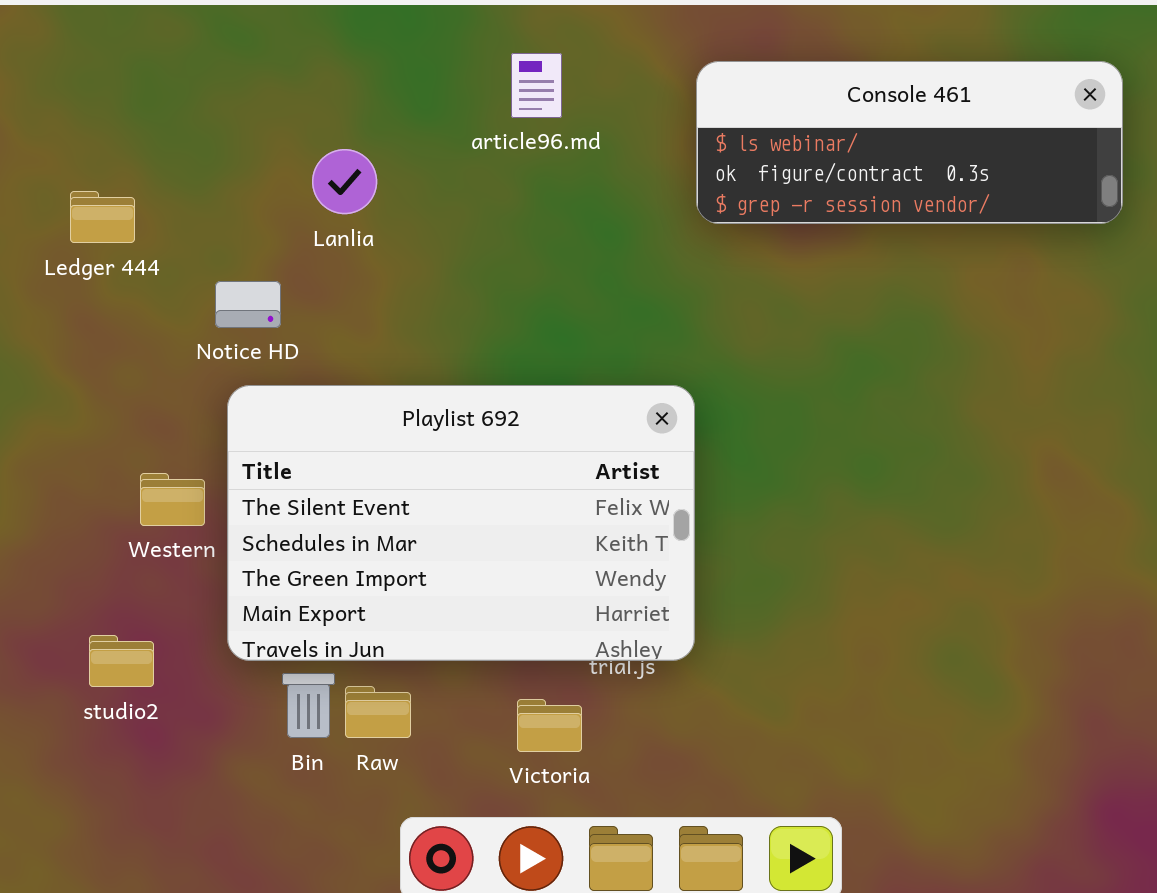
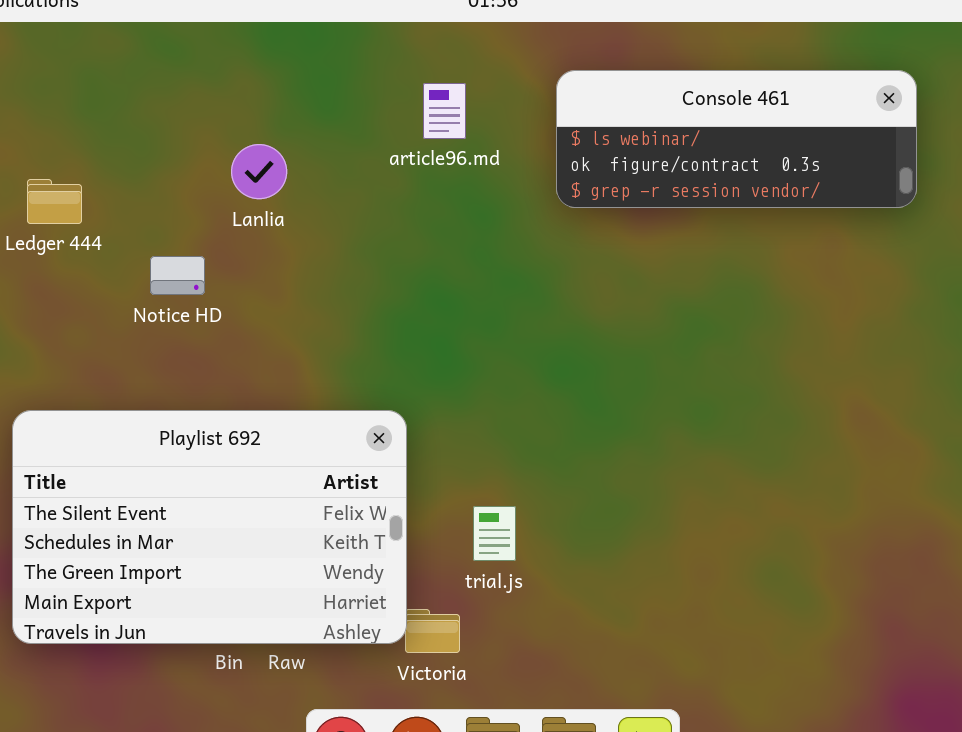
article96.md: [511,53,562,118] -> [423,83,466,139], moved
Playlist 692: [227,385,695,661] -> [12,410,407,644], moved

